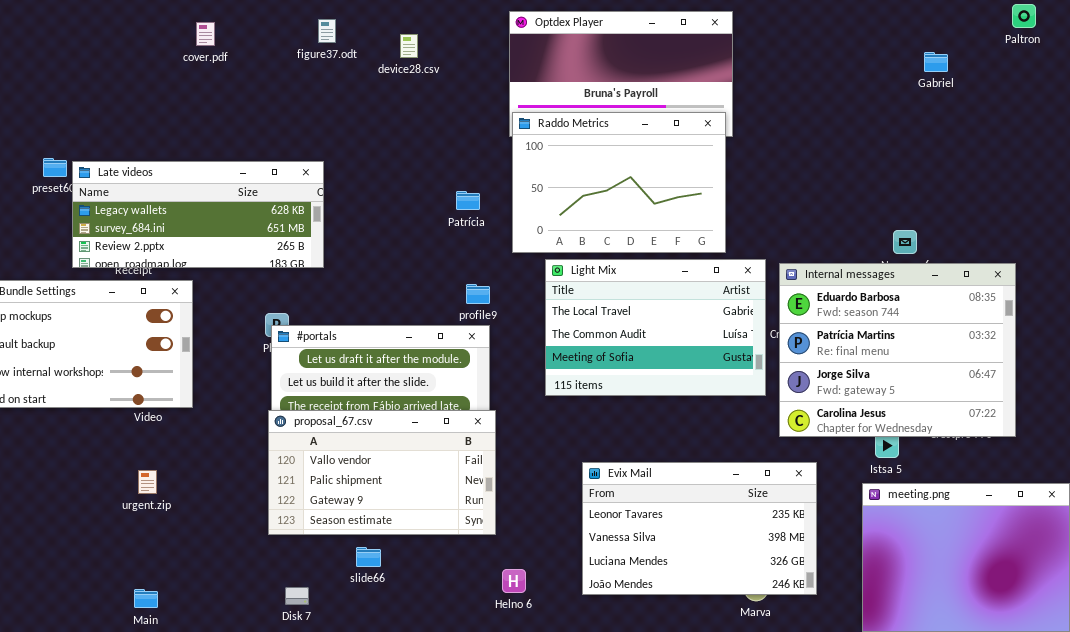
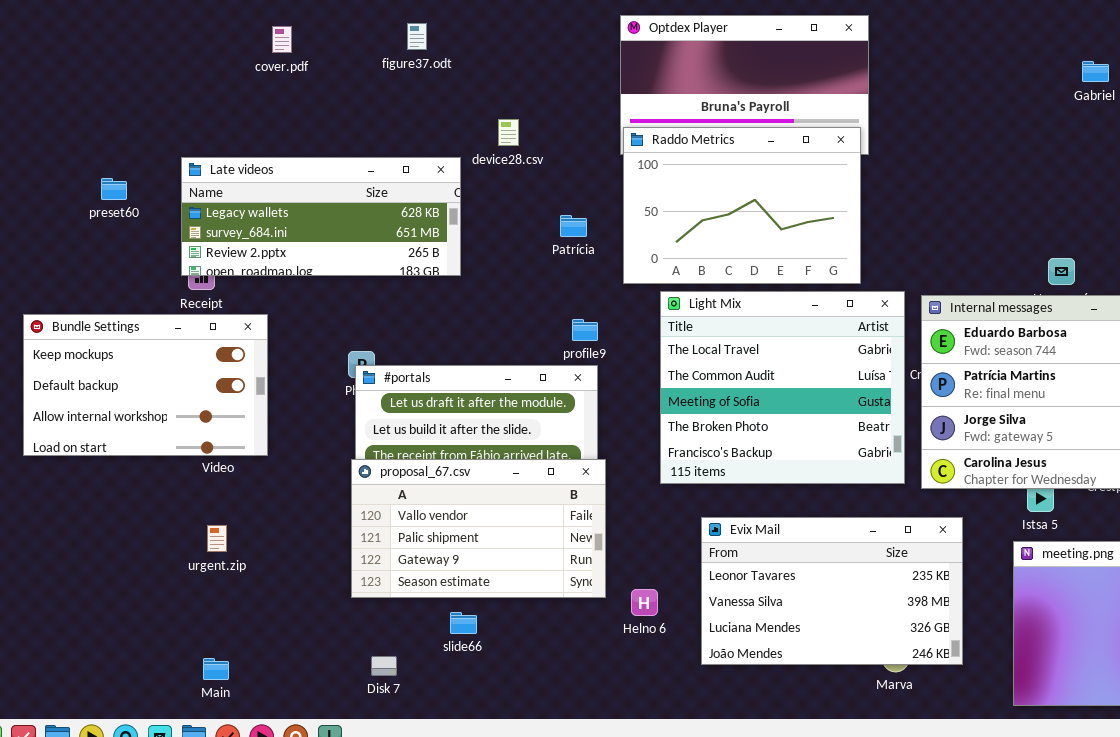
device28.csv: [400,34,418,58] -> [498,119,519,146], moved
Late videos: [72,161,324,268] -> [181,157,461,276], moved
Light Mix: [545,259,766,396] -> [660,291,905,484], resized
Helno 6: [502,569,526,593] -> [631,589,658,616], moved

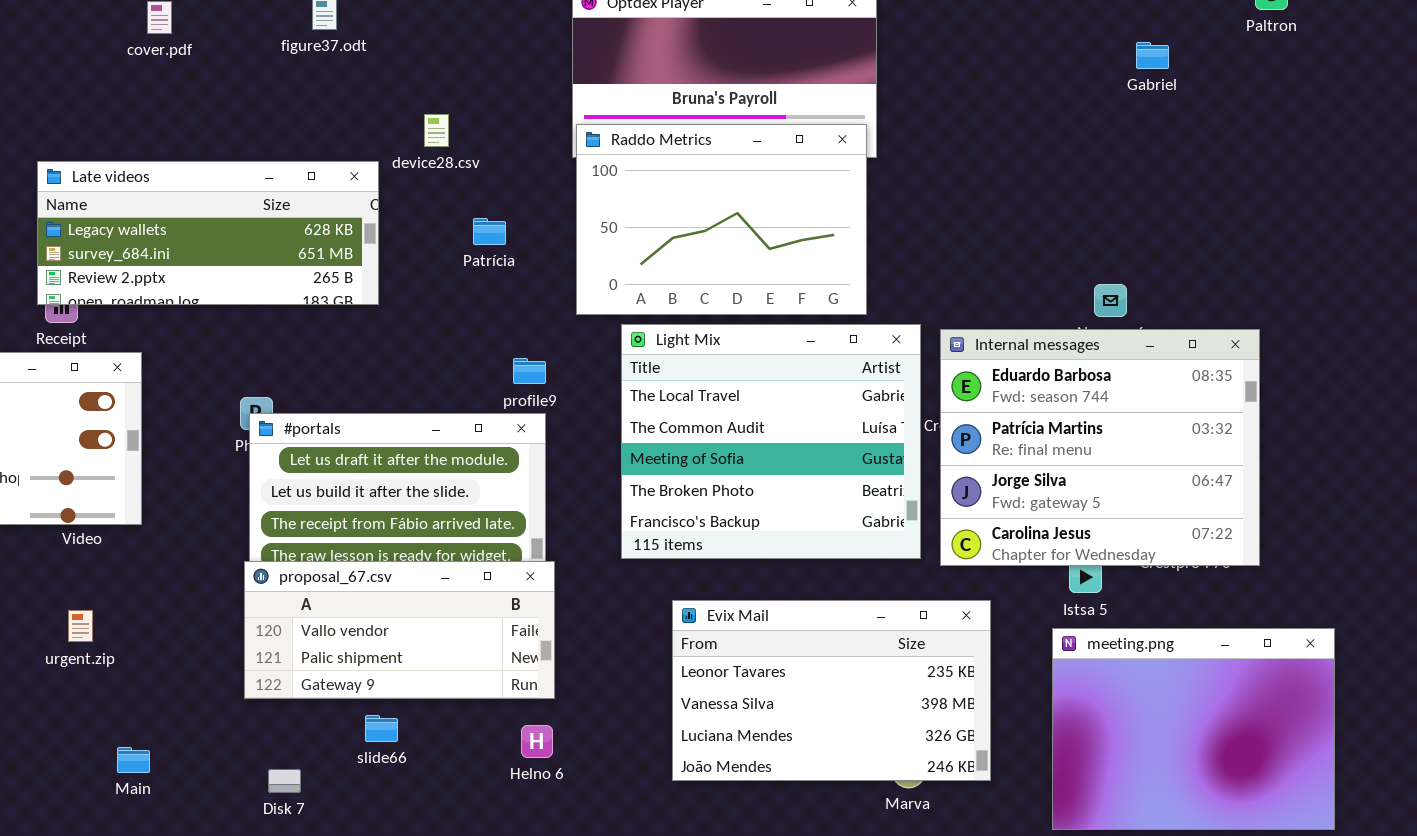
Patrícia: [560,215,587,237] -> [473,218,506,245], moved
proposal_67.csv: [351,459,606,598] -> [244,561,555,699], resized
Helno 6: [631,589,658,616] -> [521,725,553,758], moved
Main: [203,658,229,680] -> [117,747,150,773], moved

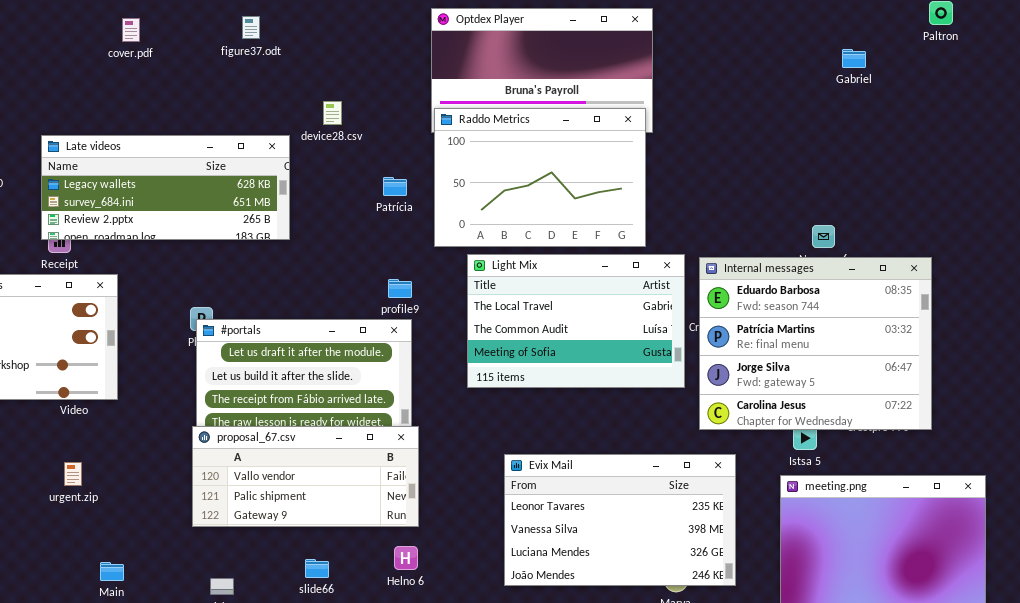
Patrícia: [473,218,506,245] -> [383,177,407,196], moved
Light Mix: [621,324,921,559] -> [467,254,685,388], resized
slide66: [365,715,398,742] -> [305,559,329,578], moved

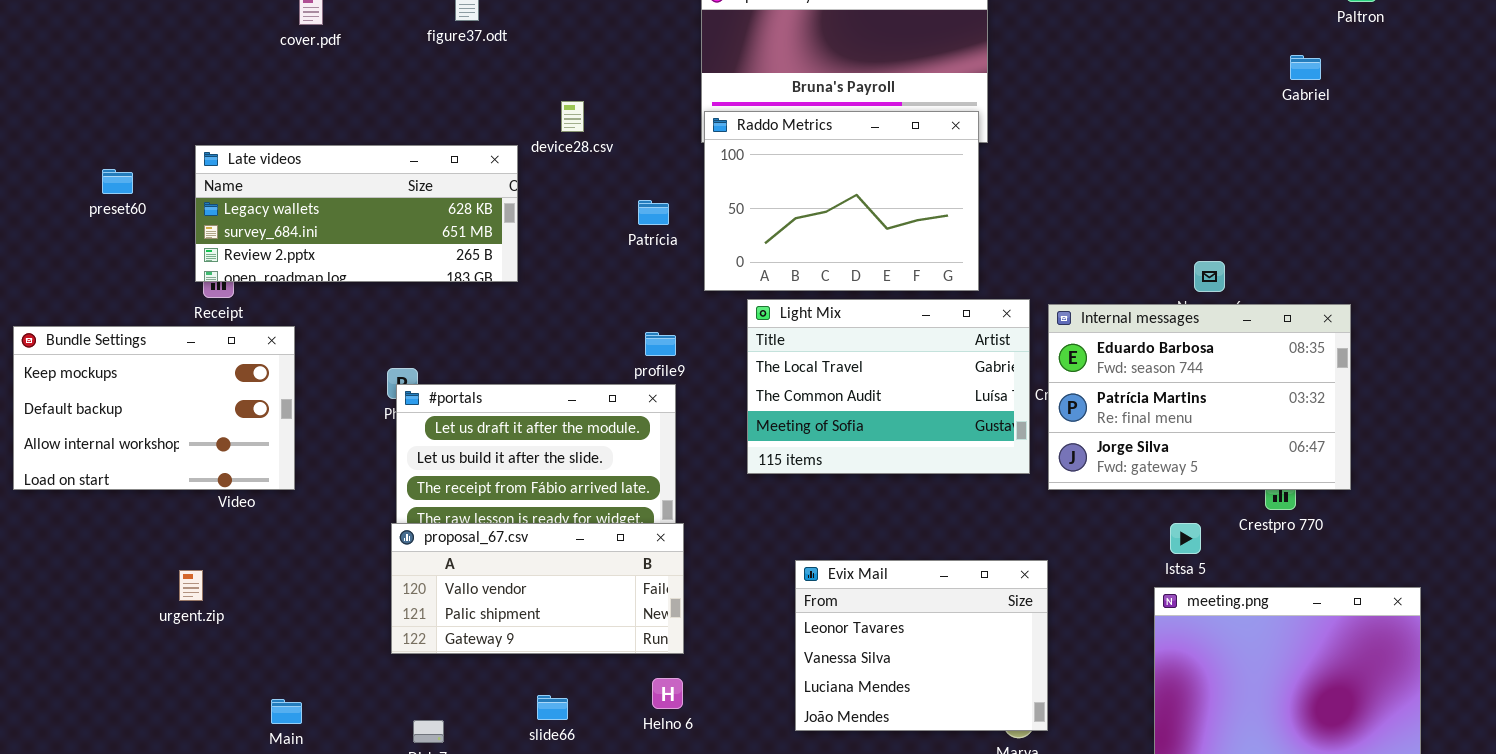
Gabriel: [842,49,866,68] -> [1290,55,1321,80], moved
Internal messages: [699,257,932,430] -> [1048,304,1351,490], resized
Evix Mail: [504,454,736,586] -> [795,560,1048,731], resized
urgent.zip: [64,462,82,486] -> [179,570,203,601], moved

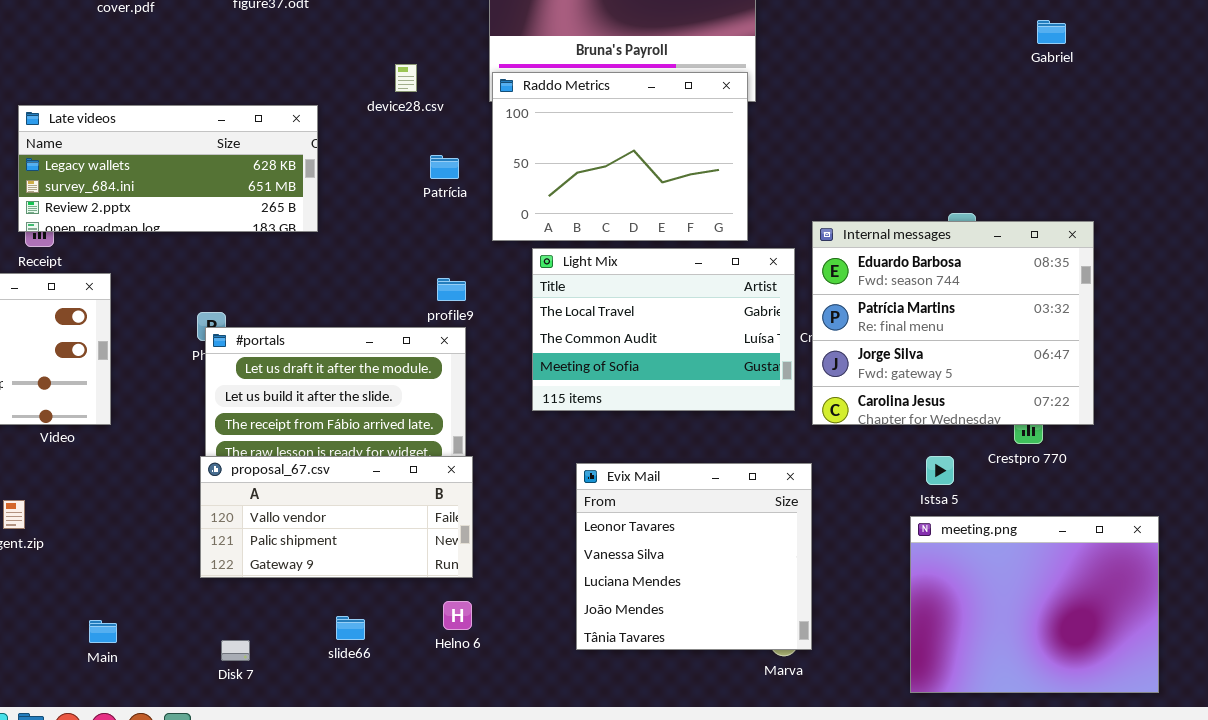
device28.csv: [561,101,584,132] -> [395,64,417,92], moved
Internal messages: [1048,304,1351,490] -> [812,221,1094,425], resized
Evix Mail: [795,560,1048,731] -> [576,463,812,650], resized

